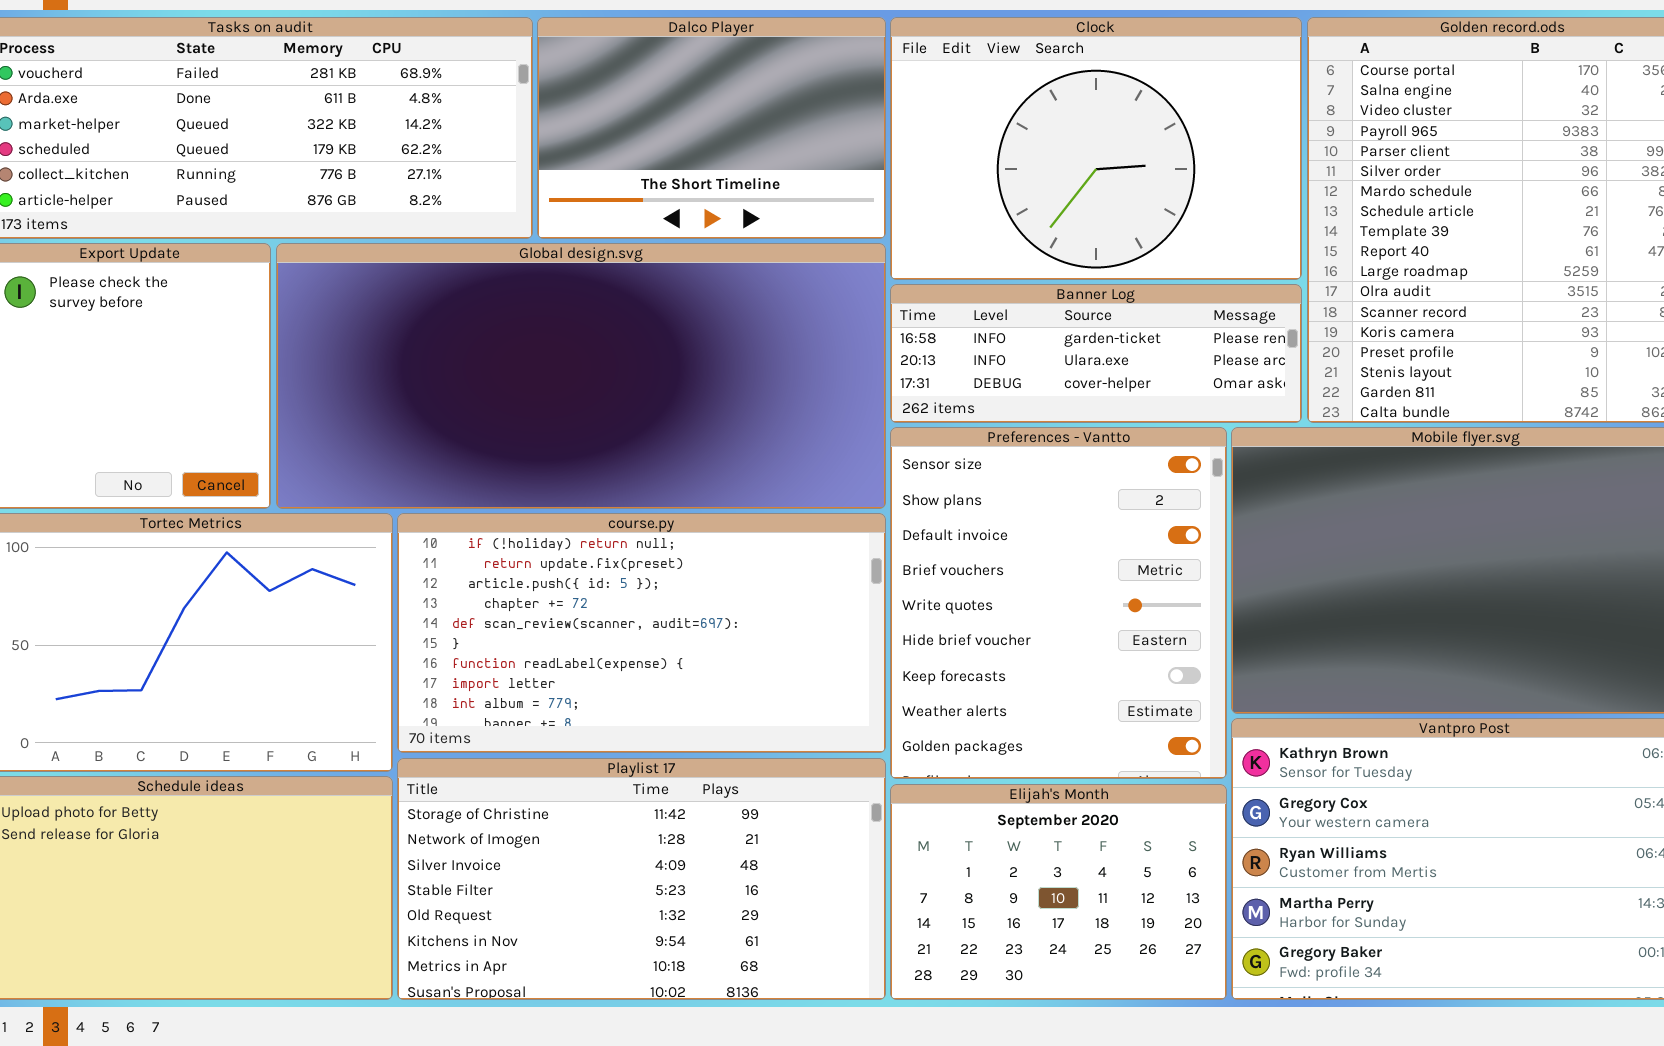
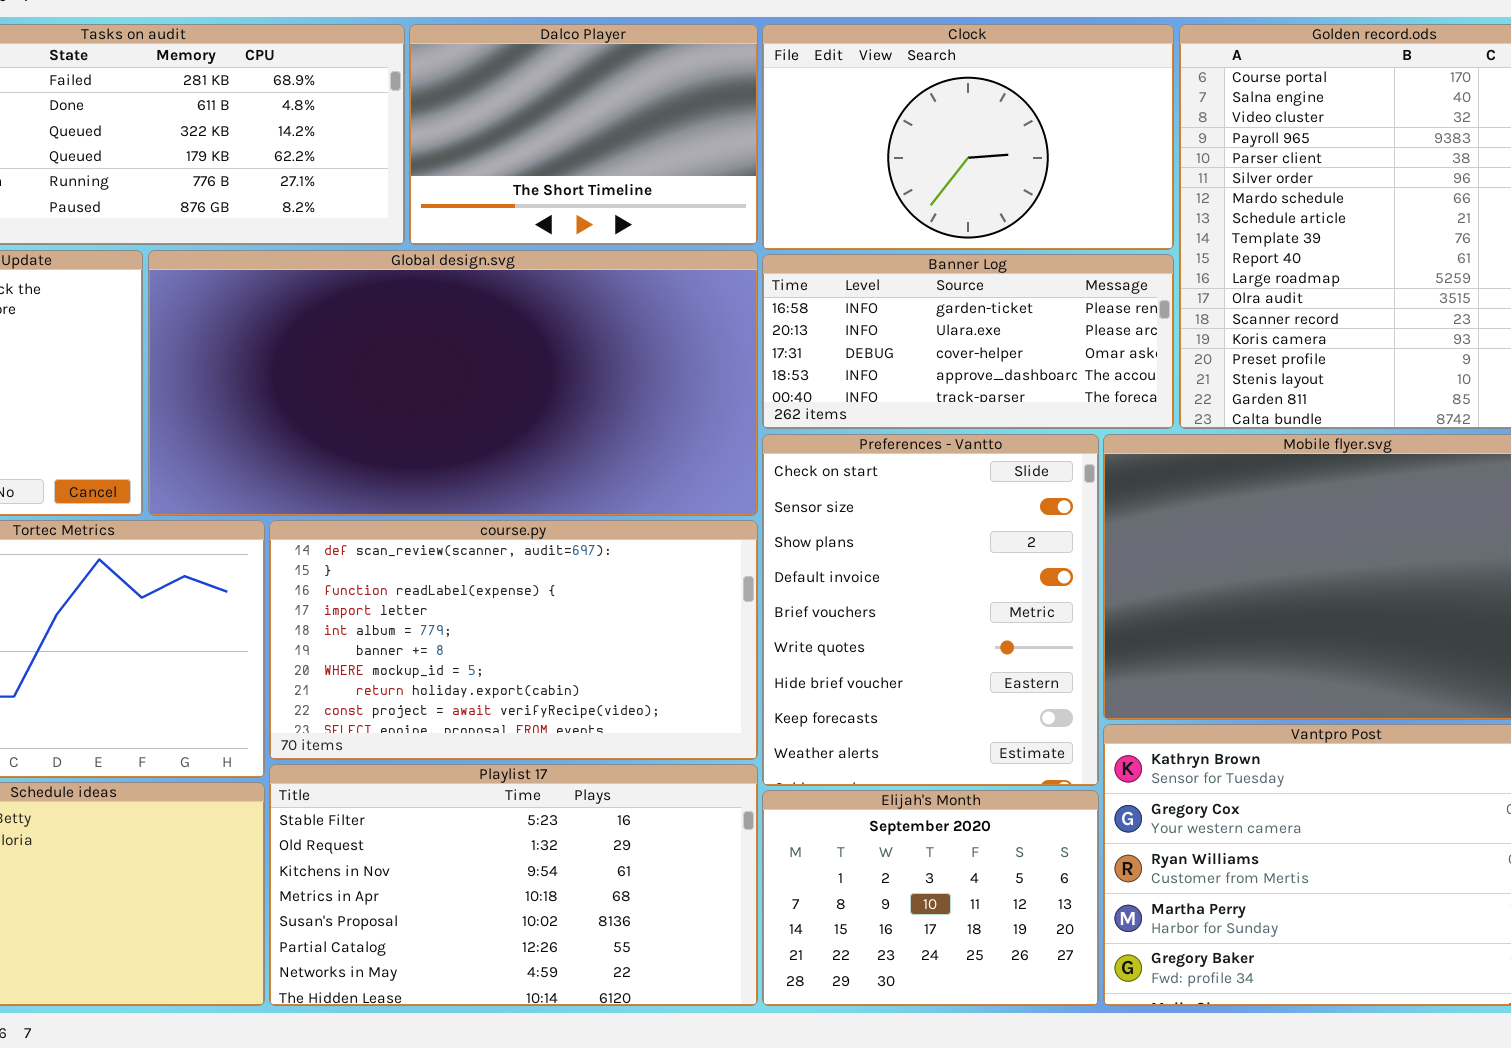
Clock: [890,17,1302,280] -> [762,24,1174,250], resized
Banner Log: [890,284,1302,423] -> [762,254,1174,429], resized
Preferences - Vantto: [890,427,1227,779] -> [762,434,1099,786], scrolled up 1 row
course.py: [397,513,886,753] -> [269,520,758,760], scrolled down 4 rows
Playlist 17: [397,758,886,1000] -> [269,764,758,1006], scrolled down 3 rows

